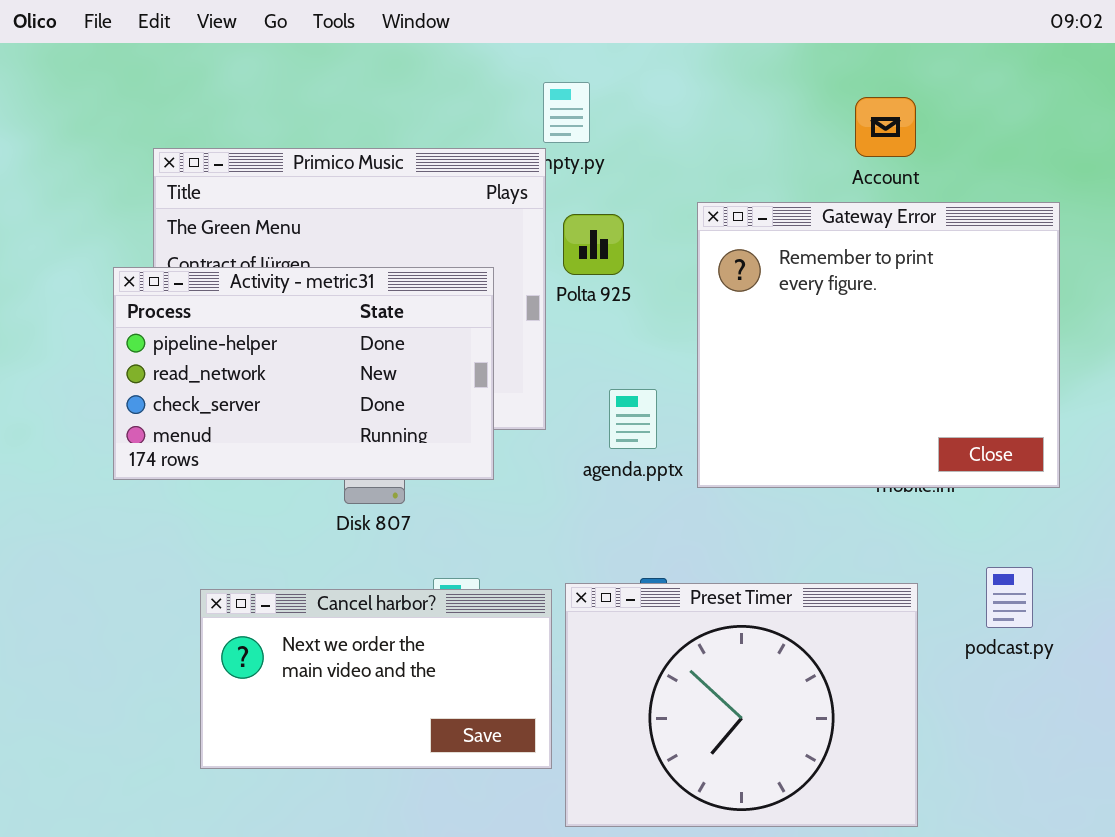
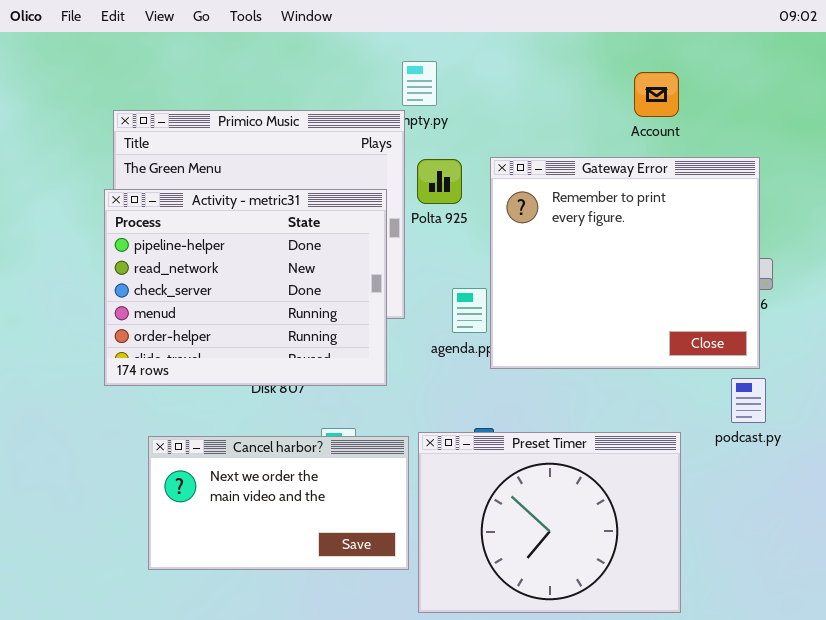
Gateway Error: [697,202,1060,488] -> [490,157,760,369], moved
Activity - metric31: [113,267,494,480] -> [104,189,387,386], moved, resized
podcast.py: [986,567,1033,628] -> [731,378,766,423], moved

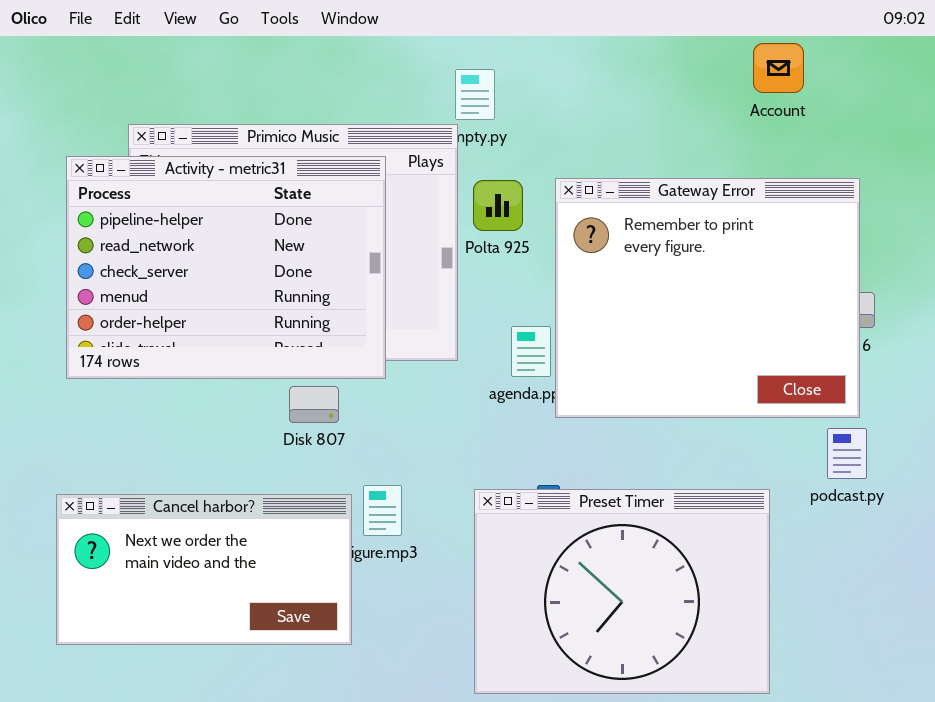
Account: [634,72,679,117] -> [753,43,804,93], moved
Activity - metric31: [104,189,387,386] -> [66,156,386,379], moved
Cancel harbor?: [148,436,409,570] -> [56,494,352,645], moved

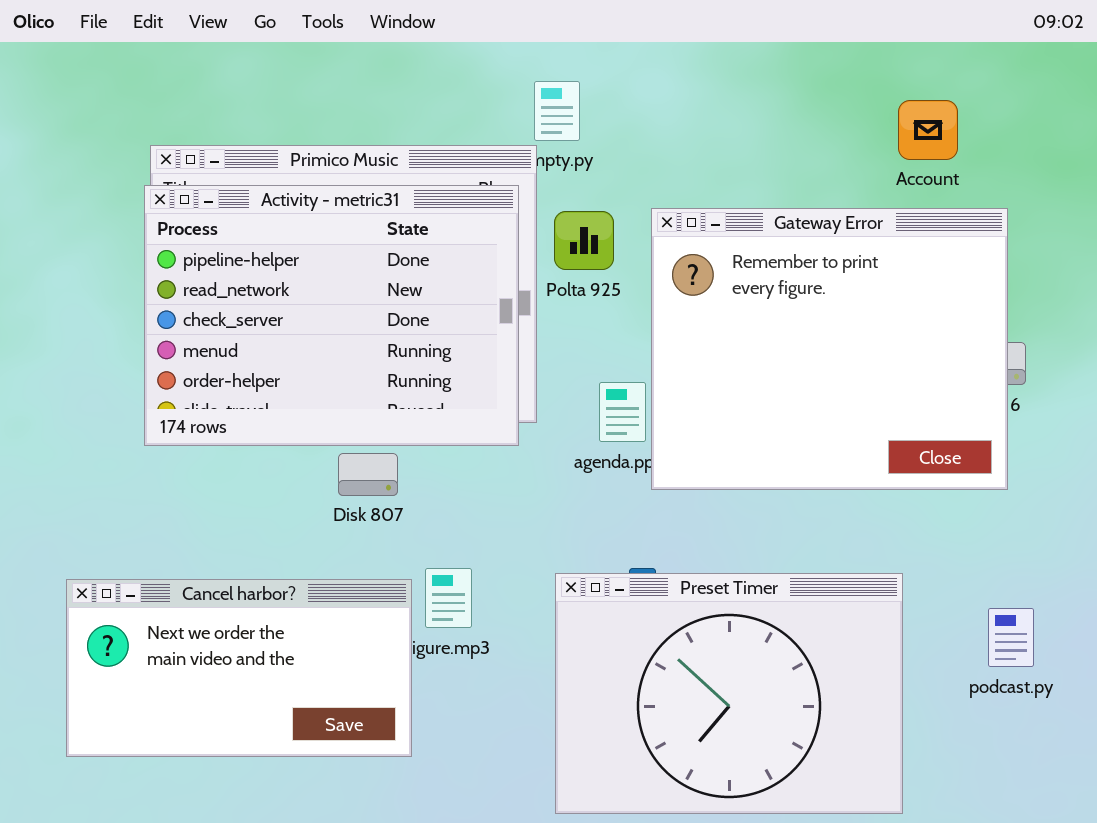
Account: [753,43,804,93] -> [898,100,958,160], moved
Activity - metric31: [66,156,386,379] -> [144,185,519,446], moved
podcast.py: [827,428,867,479] -> [988,608,1034,667], moved

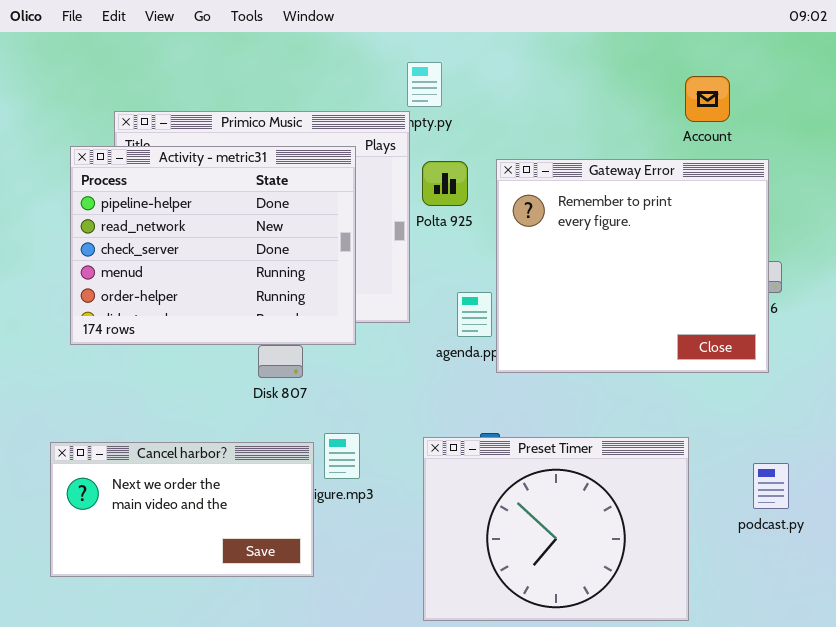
Activity - metric31: [144,185,519,446] -> [70,146,356,345], moved

